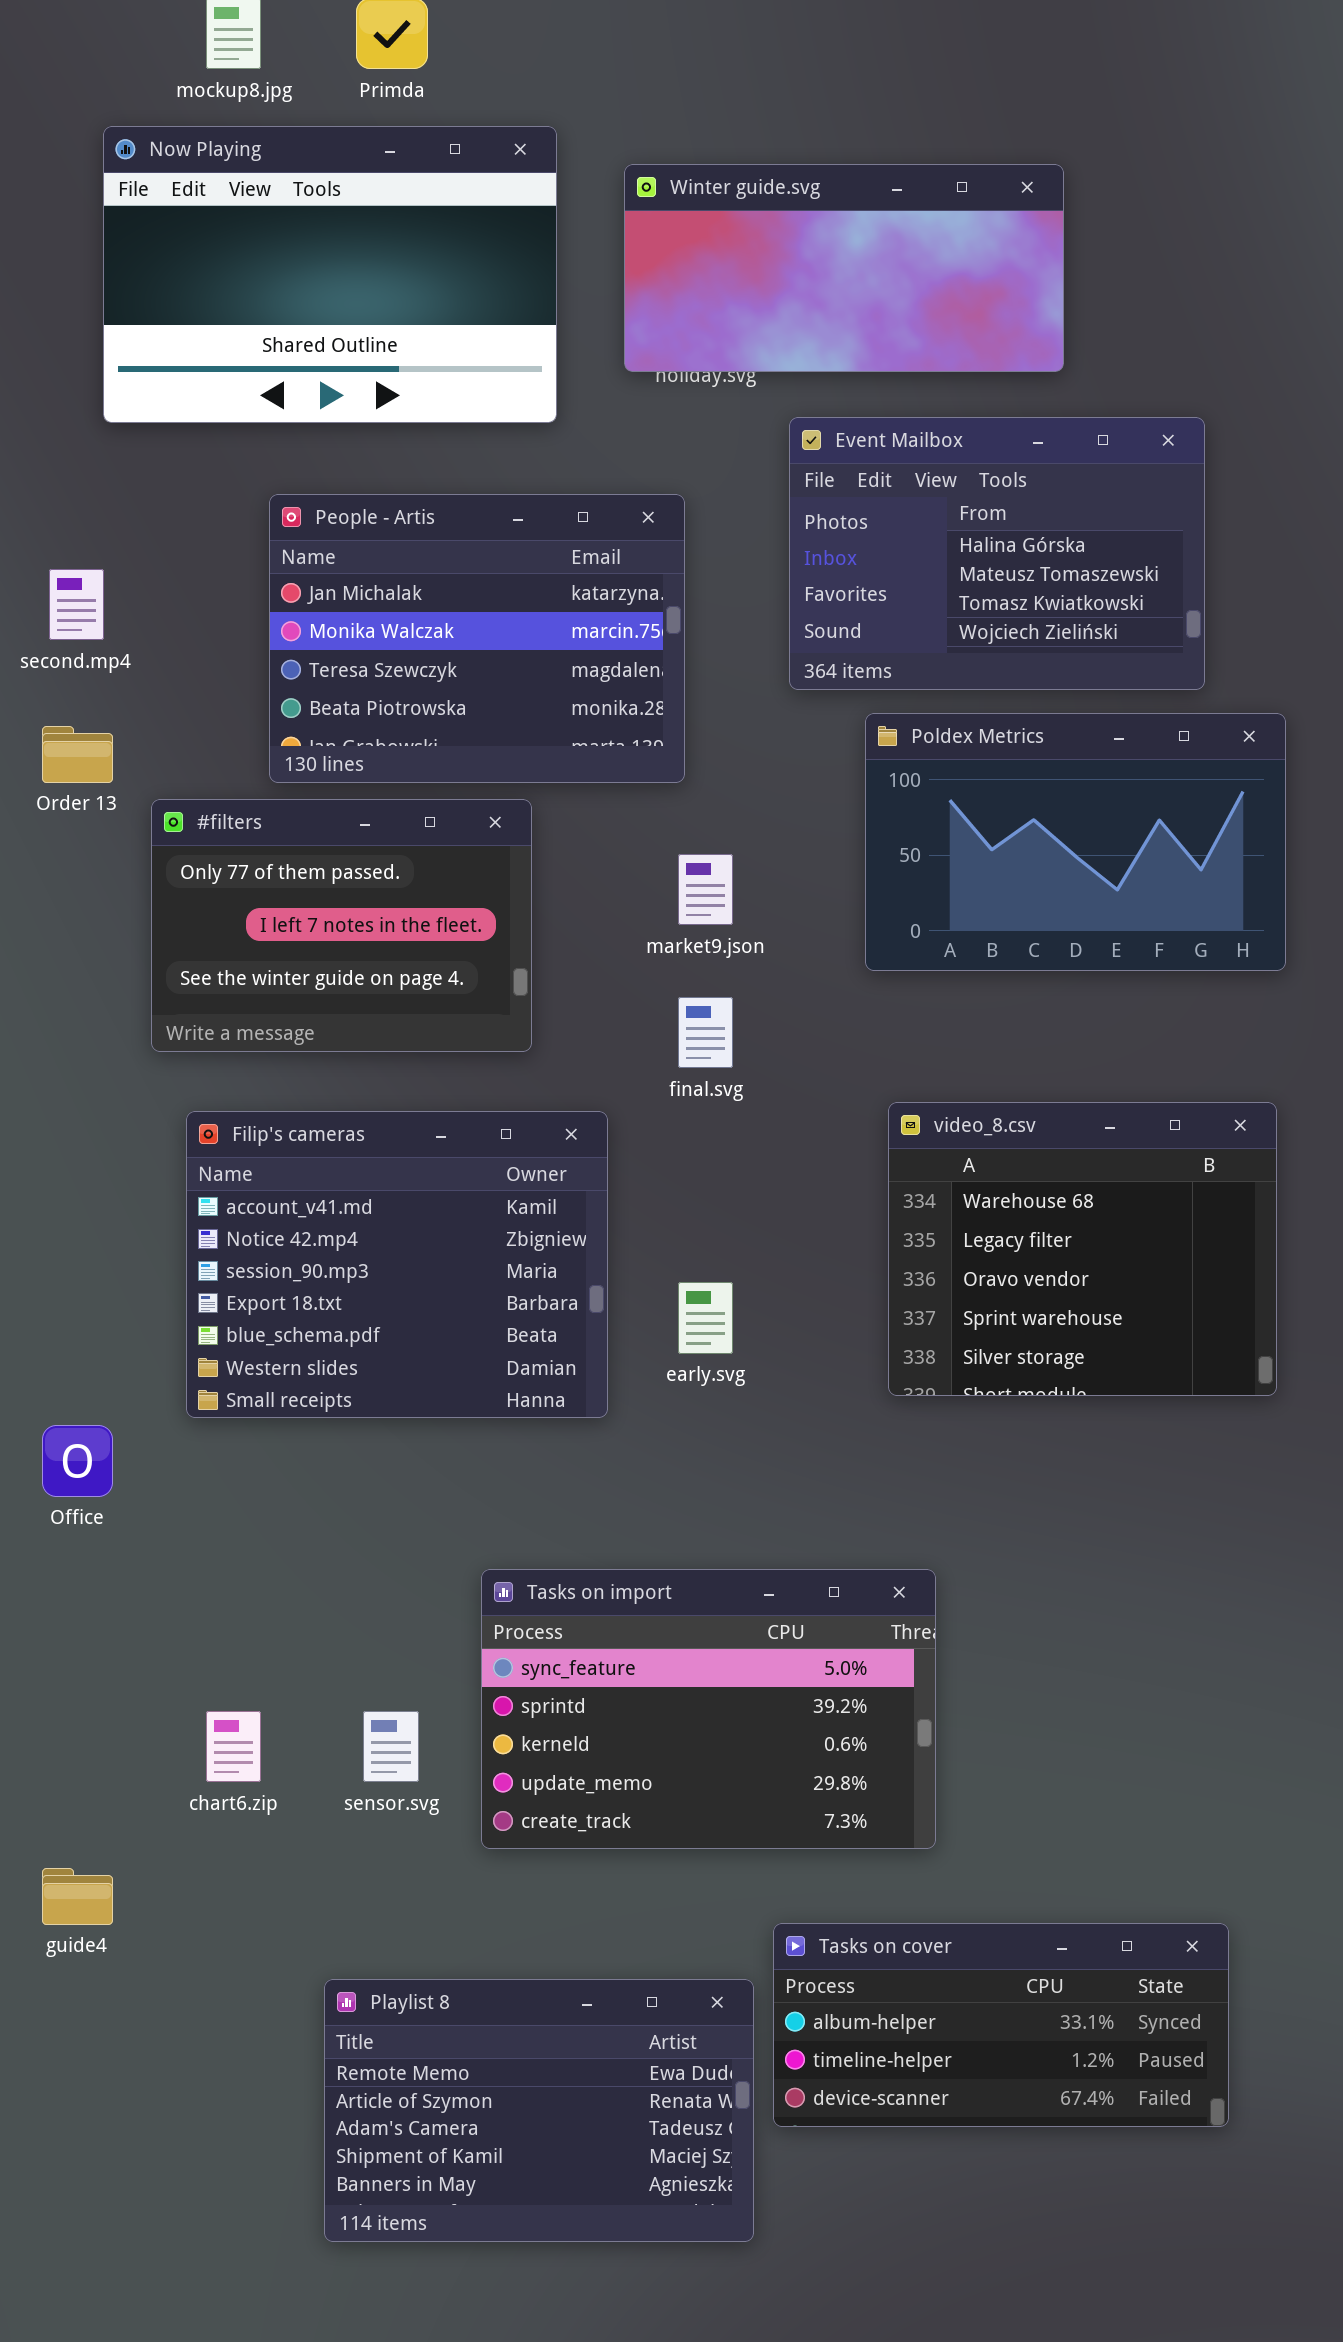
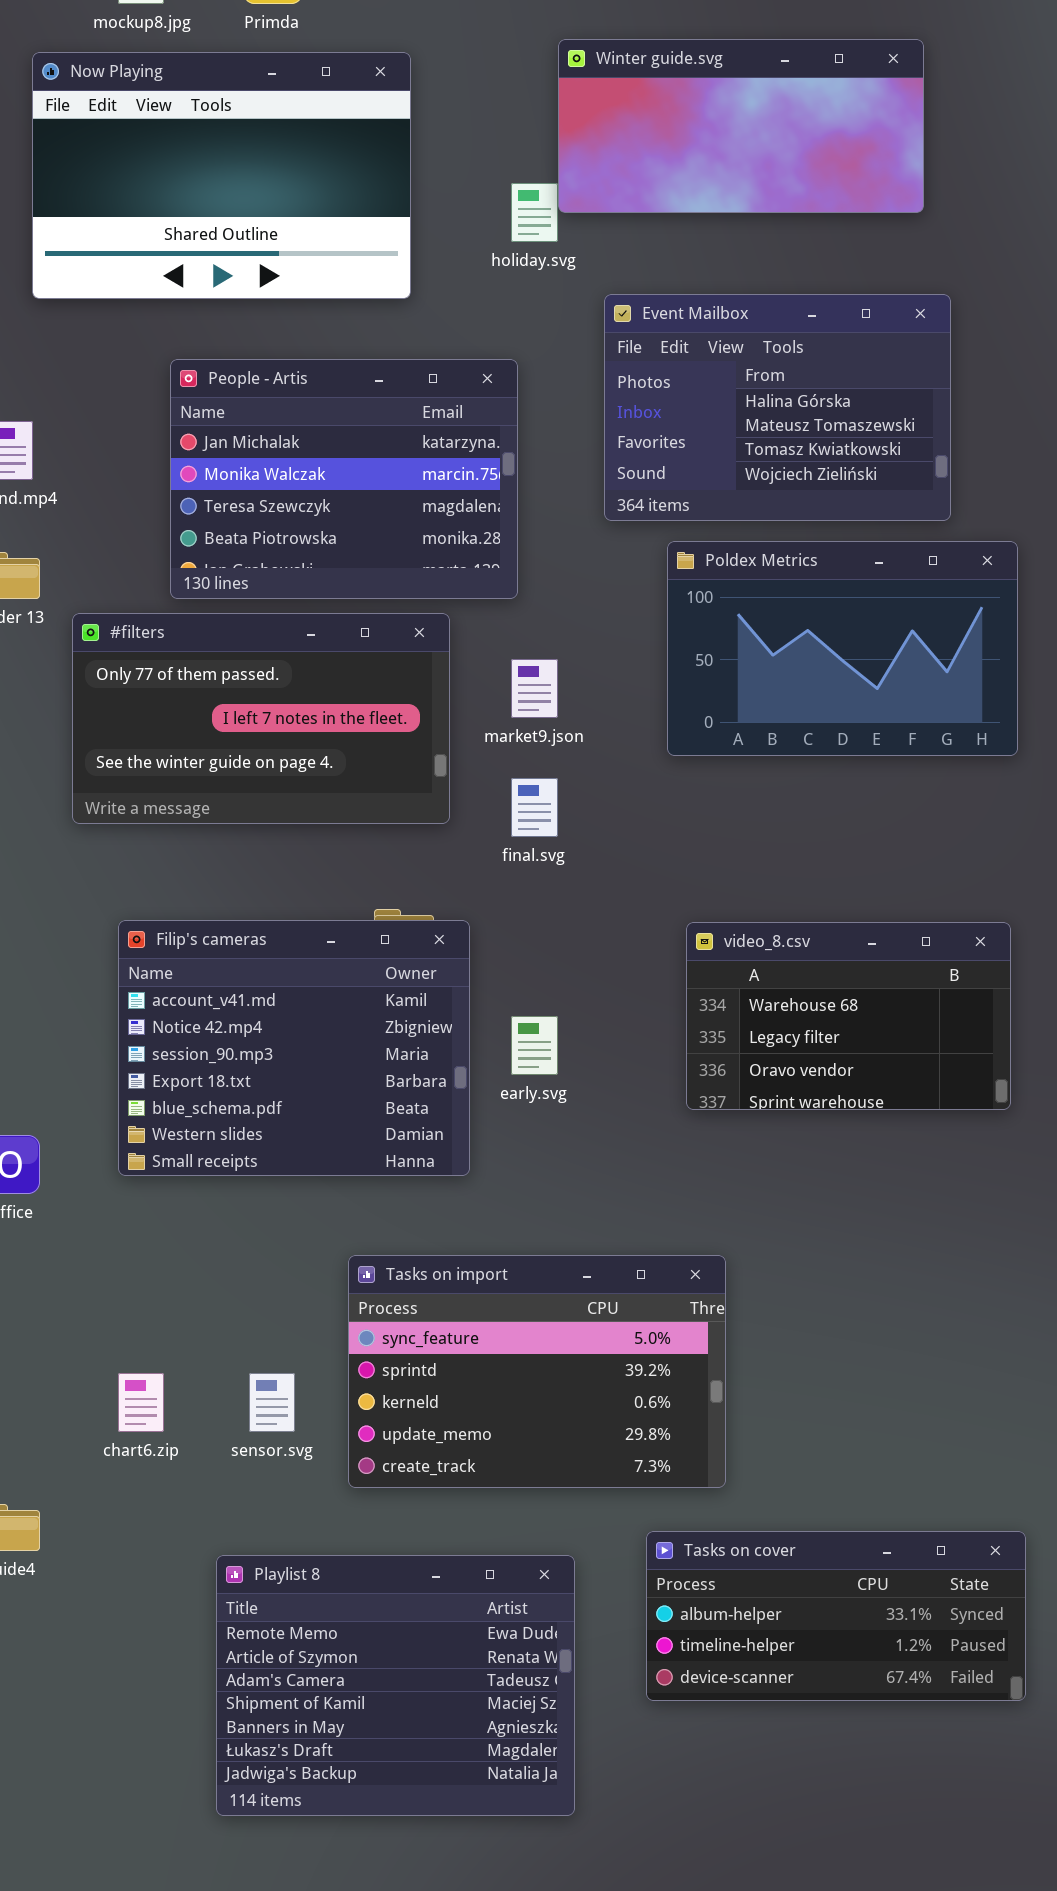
Winter guide.svg: [624,164,1064,372] -> [558,39,924,213], moved
#filters: [151,799,532,1052] -> [72,613,450,824], resized
video_8.csv: [888,1102,1277,1396] -> [686,922,1011,1110], resized
Filip's cameras: [186,1111,608,1418] -> [118,920,470,1176], moved
Tasks on cover: [773,1923,1229,2127] -> [646,1531,1026,1701], moved
Playlist 8: [324,1979,754,2242] -> [216,1555,575,1816], resized

